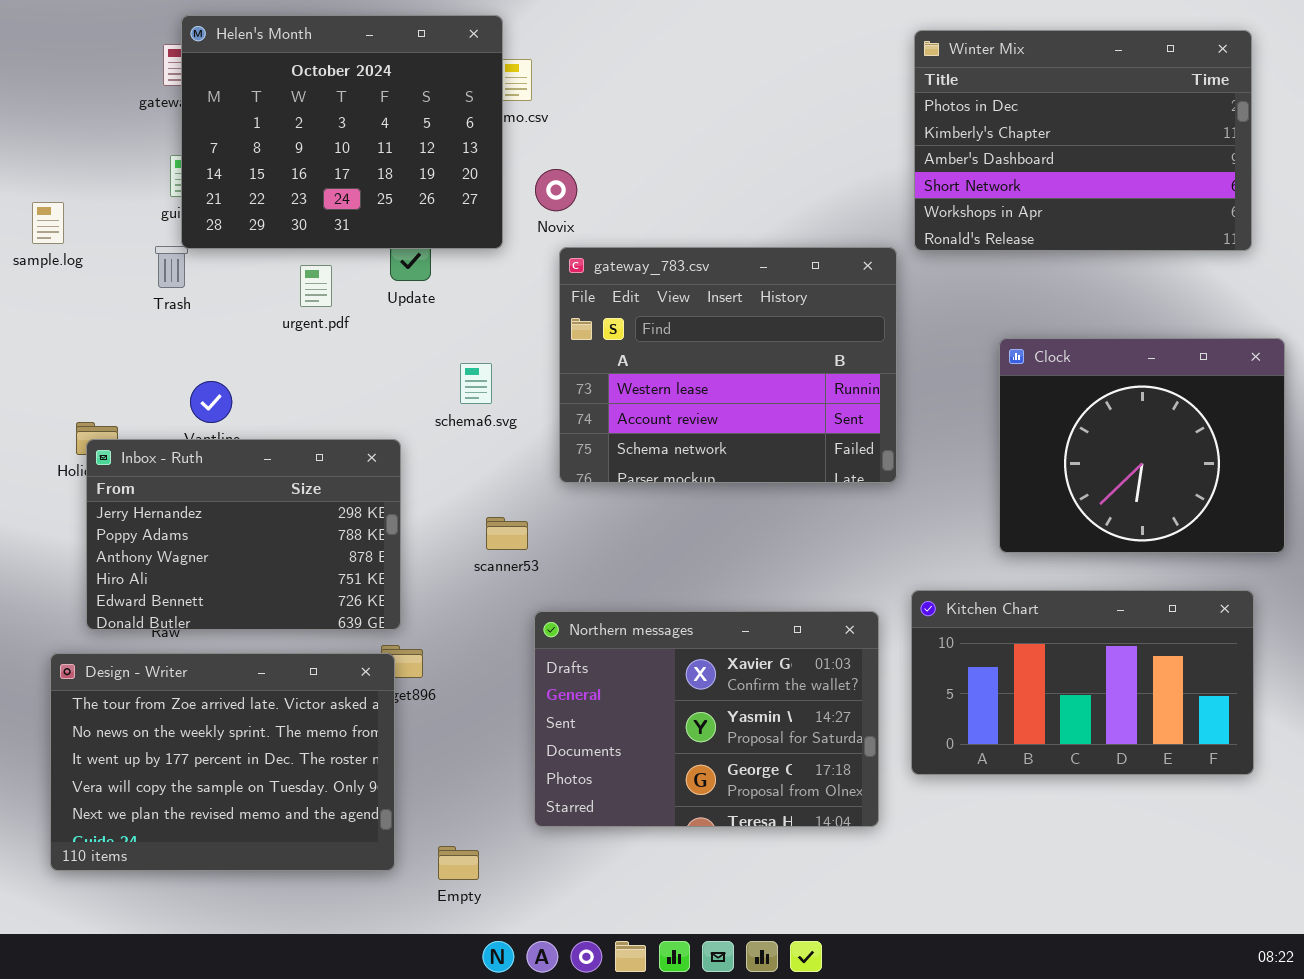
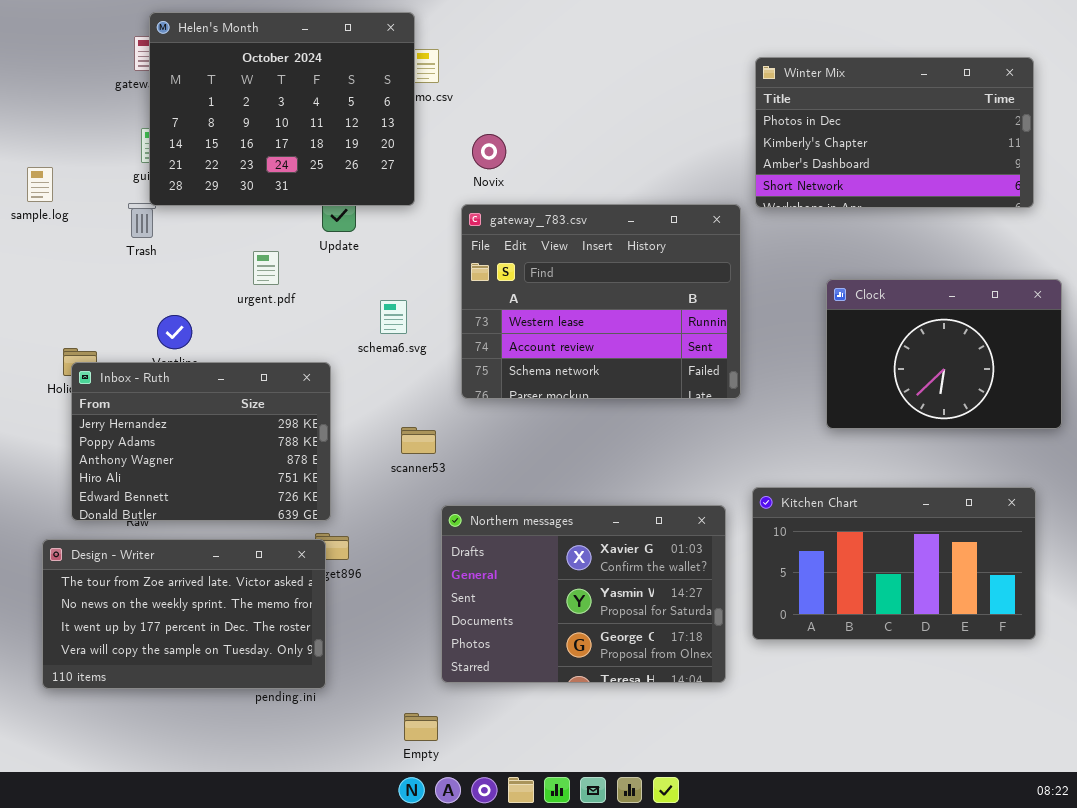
Winter Mix: [914,30,1252,251] -> [755,57,1034,208], resized
Novix: [535,169,577,211] -> [472,134,506,169], moved
urgent.pdf: [300,265,332,307] -> [253,251,279,285], moved
Clock: [999,338,1285,553] -> [826,279,1062,429], resized
Design - Writer: [50,653,395,871] -> [42,539,326,689], resized
Empty: [438,846,479,880] -> [404,713,438,741], moved

